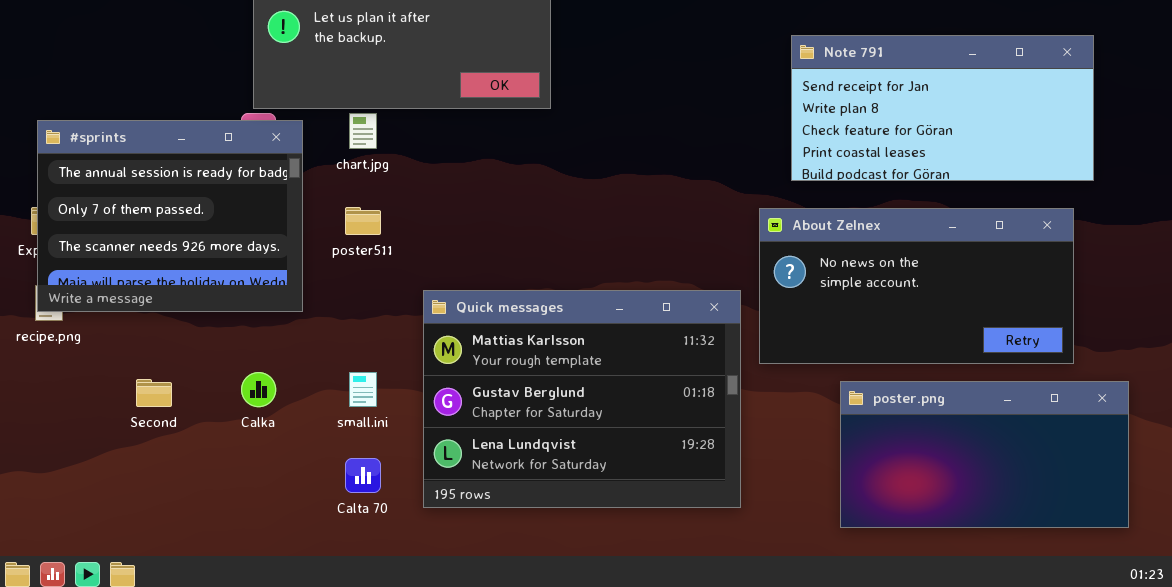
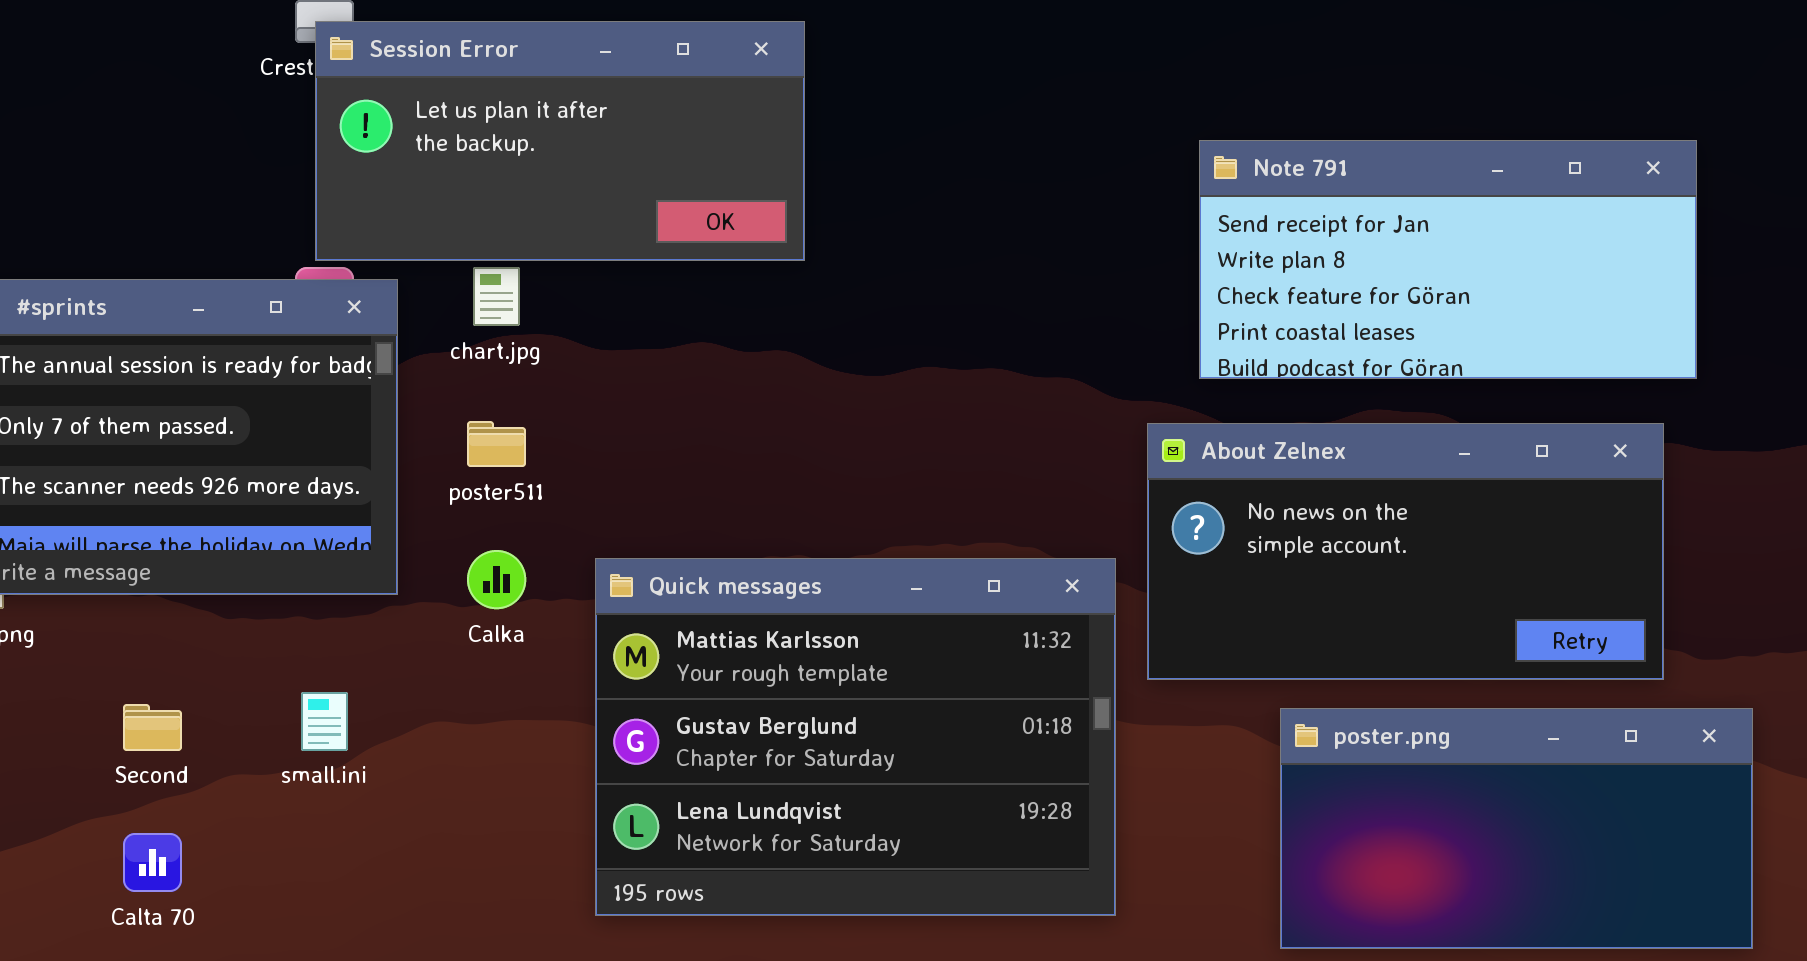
Calka: [241,372,276,407] -> [467,550,526,609], moved
small.ini: [349,372,377,407] -> [301,692,348,751], moved
Calta 70: [345,458,381,493] -> [123,833,182,892], moved

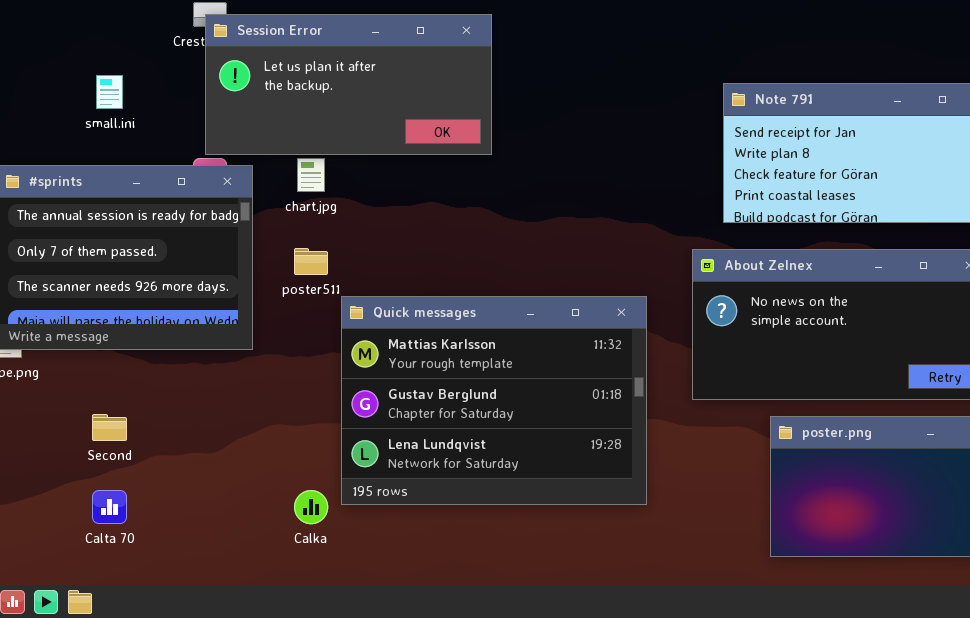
Calka: [467,550,526,609] -> [294,490,328,524], moved
Quick messages: [595,558,1116,916] -> [341,296,647,505], moved
small.ini: [301,692,348,751] -> [96,75,123,109], moved

